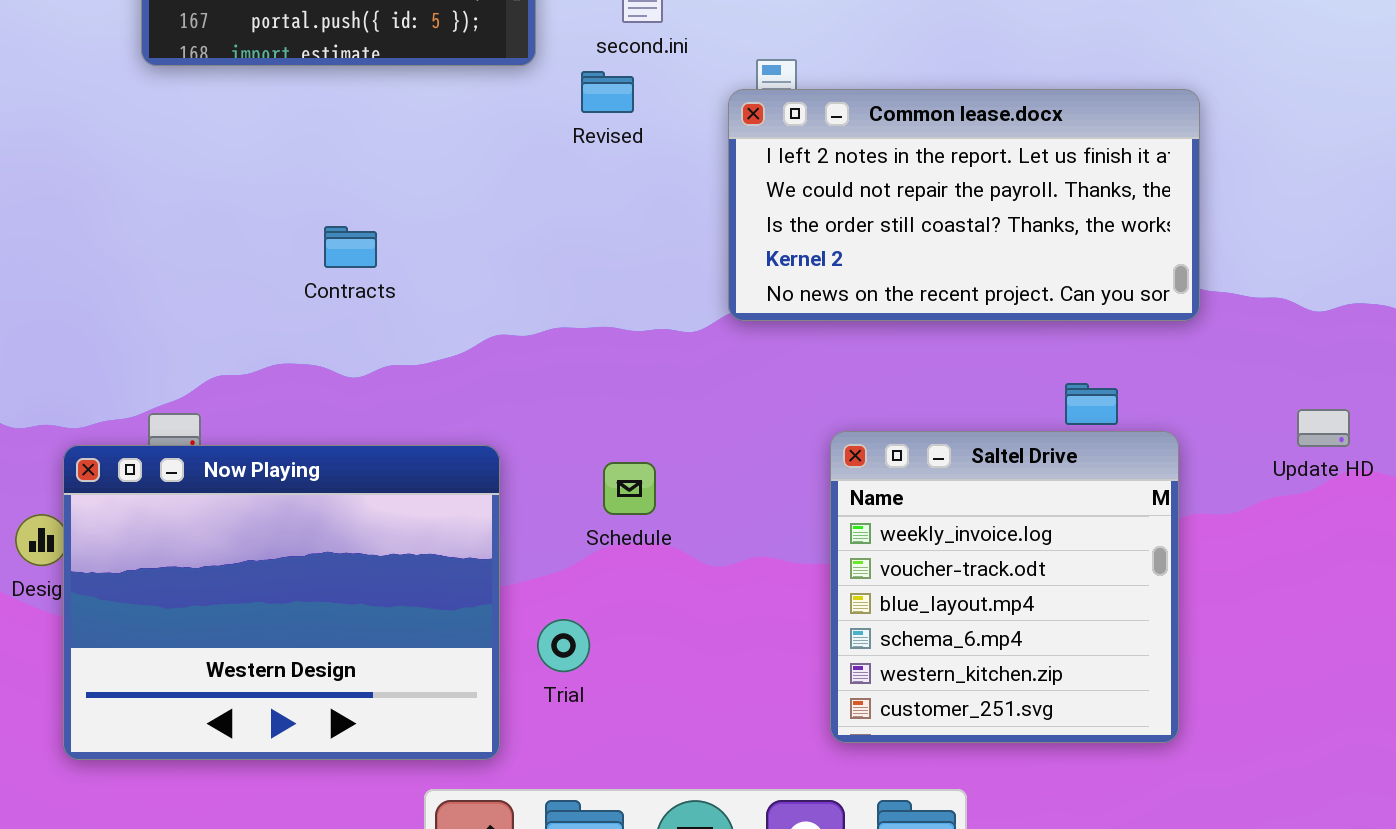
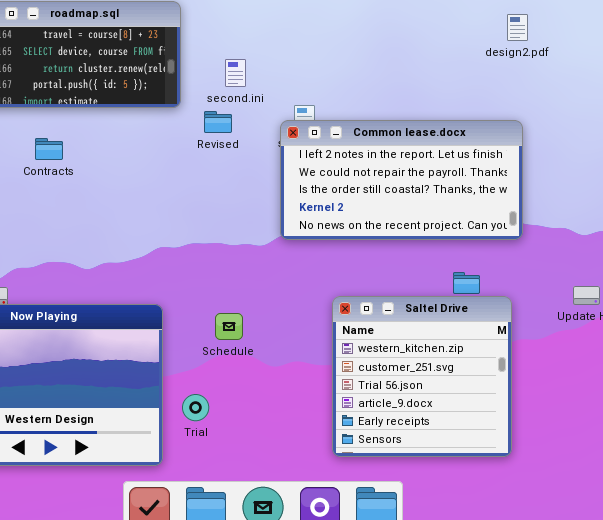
Contracts: [324,226,377,268] -> [35,138,63,160], moved
Saltel Drive: [830,431,1179,743] -> [332,296,512,457], scrolled down 4 rows

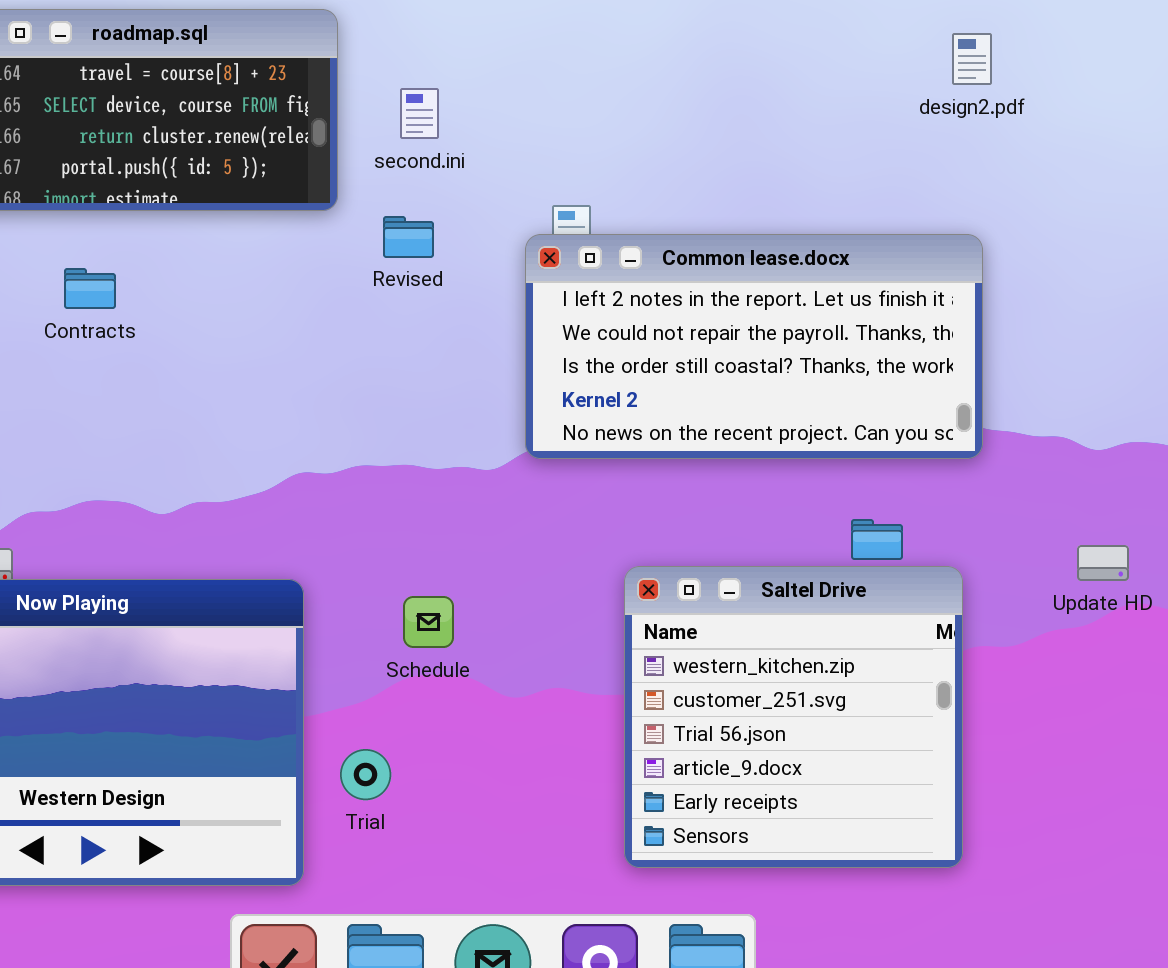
second.ini: [225,59,246,87] -> [400,88,439,139], moved

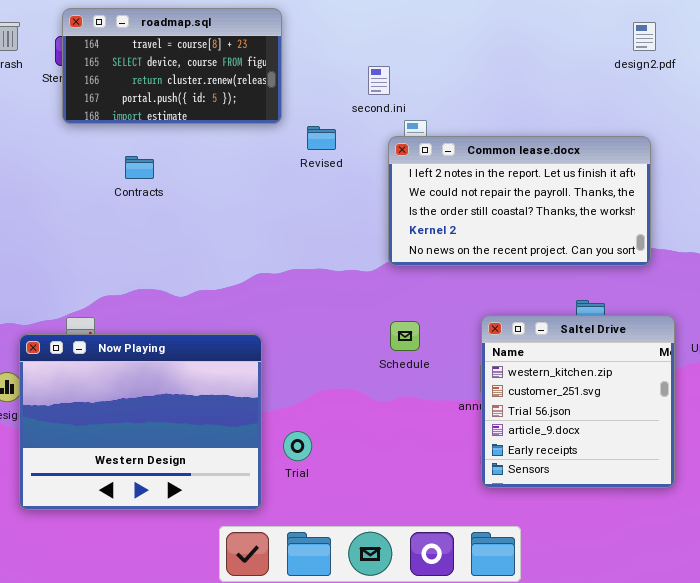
second.ini: [400,88,439,139] -> [368,66,390,95], moved
Saltel Drive: [624,566,963,868] -> [481,315,675,488], moved
Schedule: [403,596,454,648] -> [390,321,420,351], moved

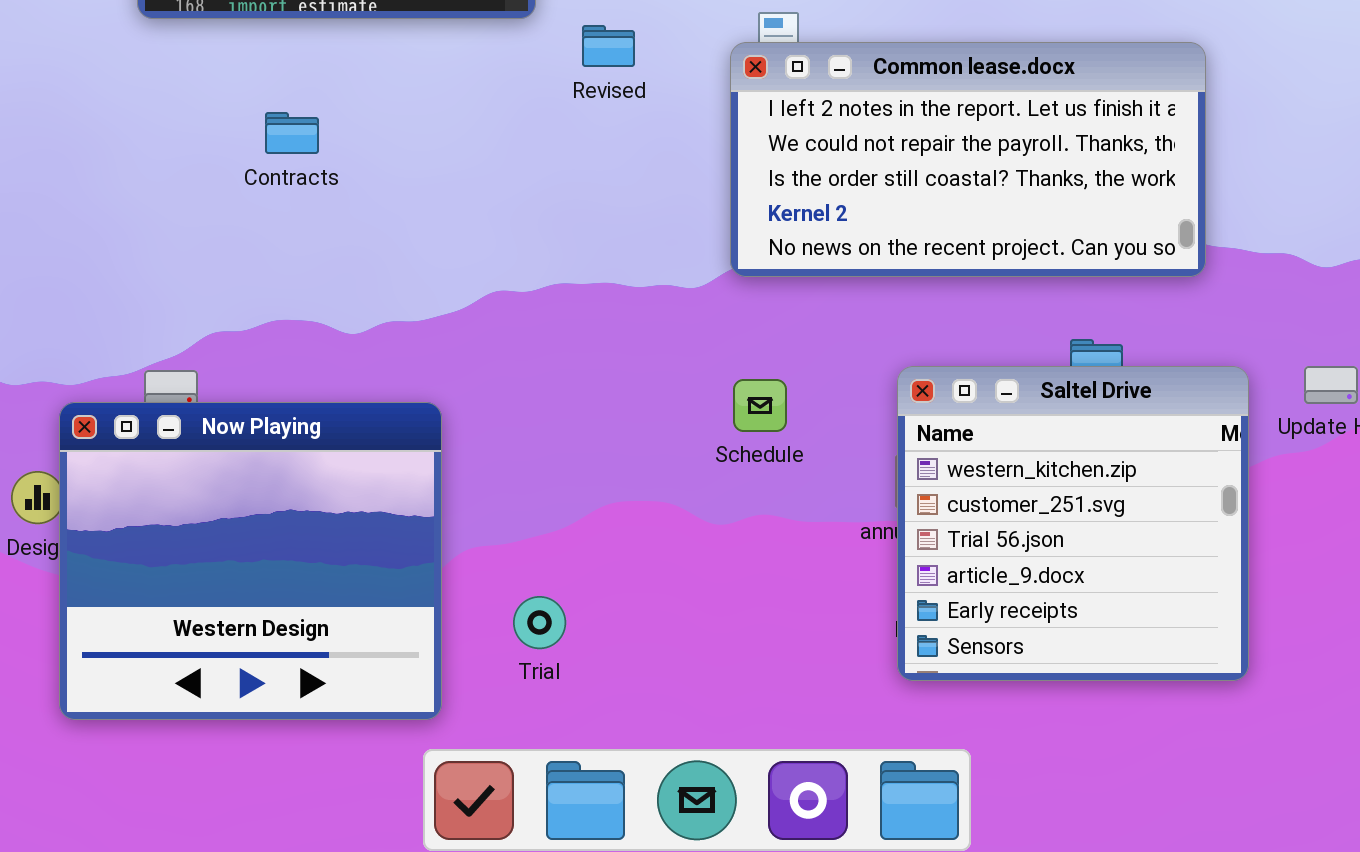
Contracts: [125,156,154,179] -> [265,112,319,154], moved
Now Playing: [19,334,262,510] -> [59,402,442,720], resized
Trial: [283,431,312,461] -> [513,596,566,649], moved

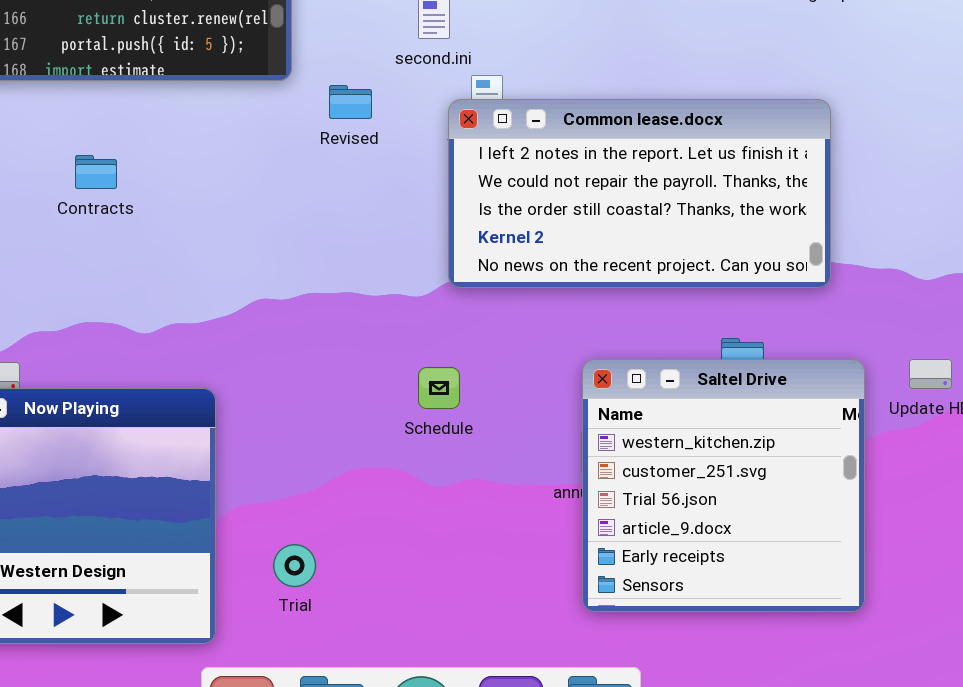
Schedule: [733,379,787,432] -> [418,367,460,409], moved

